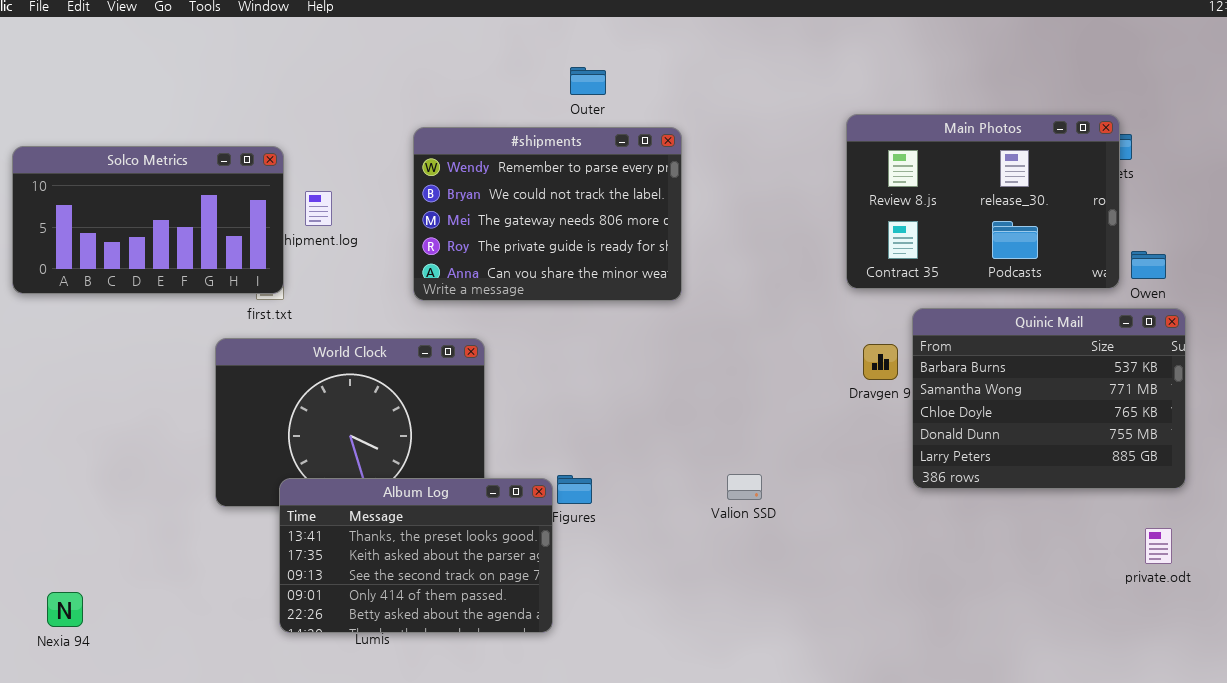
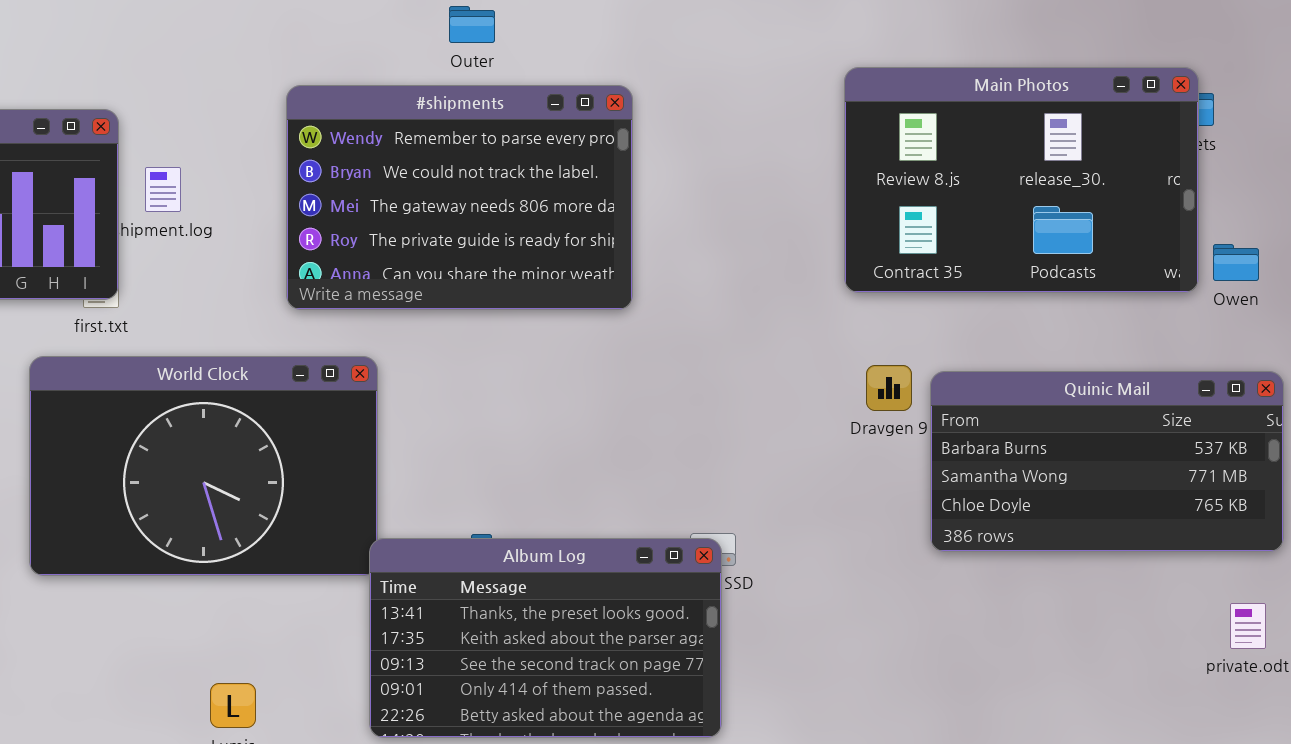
Outer: [570,67,606,95] -> [449,6,495,43], moved
Quinic Mail: [912,308,1186,489] -> [930,371,1284,552], resized
Album Log: [279,478,553,633] -> [369,538,722,738], moved

